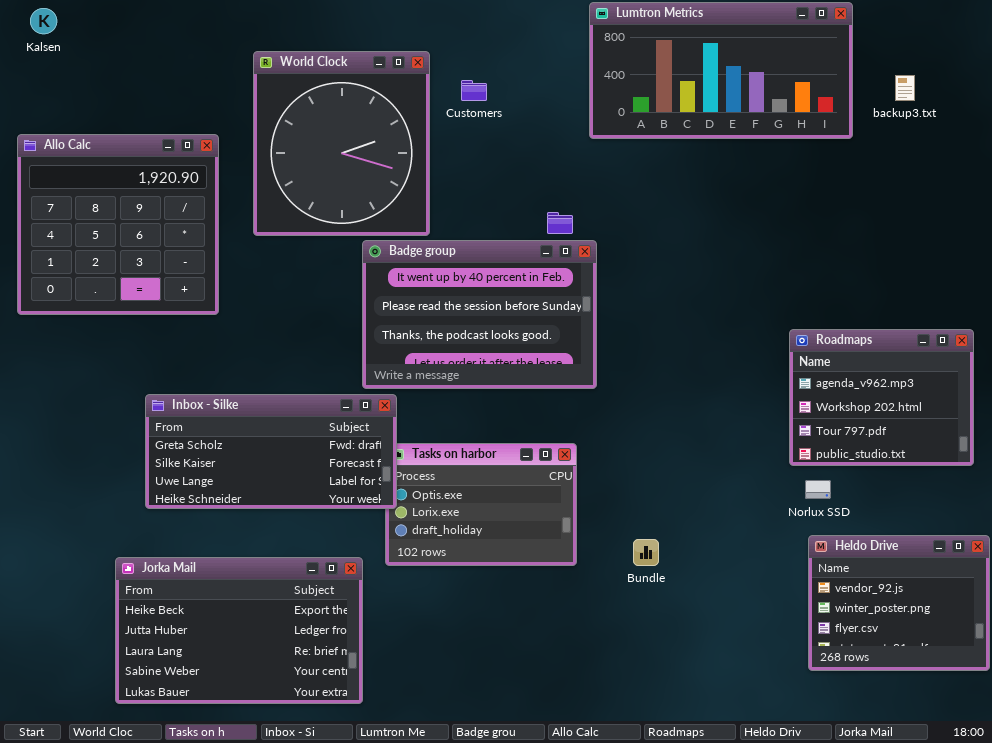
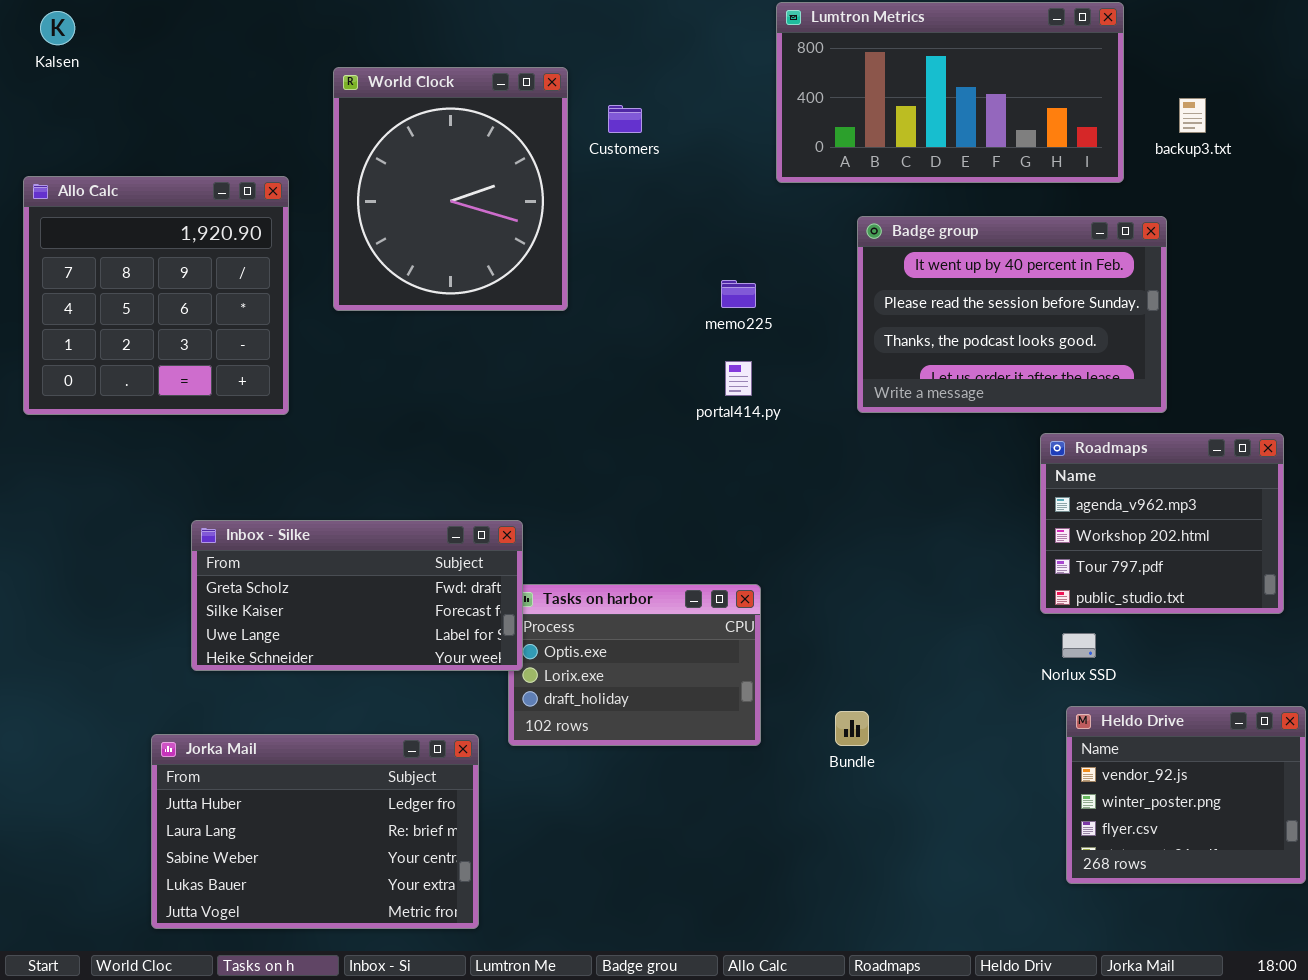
Badge group: [362,240,597,389] -> [857,216,1167,413], moved
Jorka Mail: [115,557,363,704] -> [151,734,479,929], scrolled down 1 row

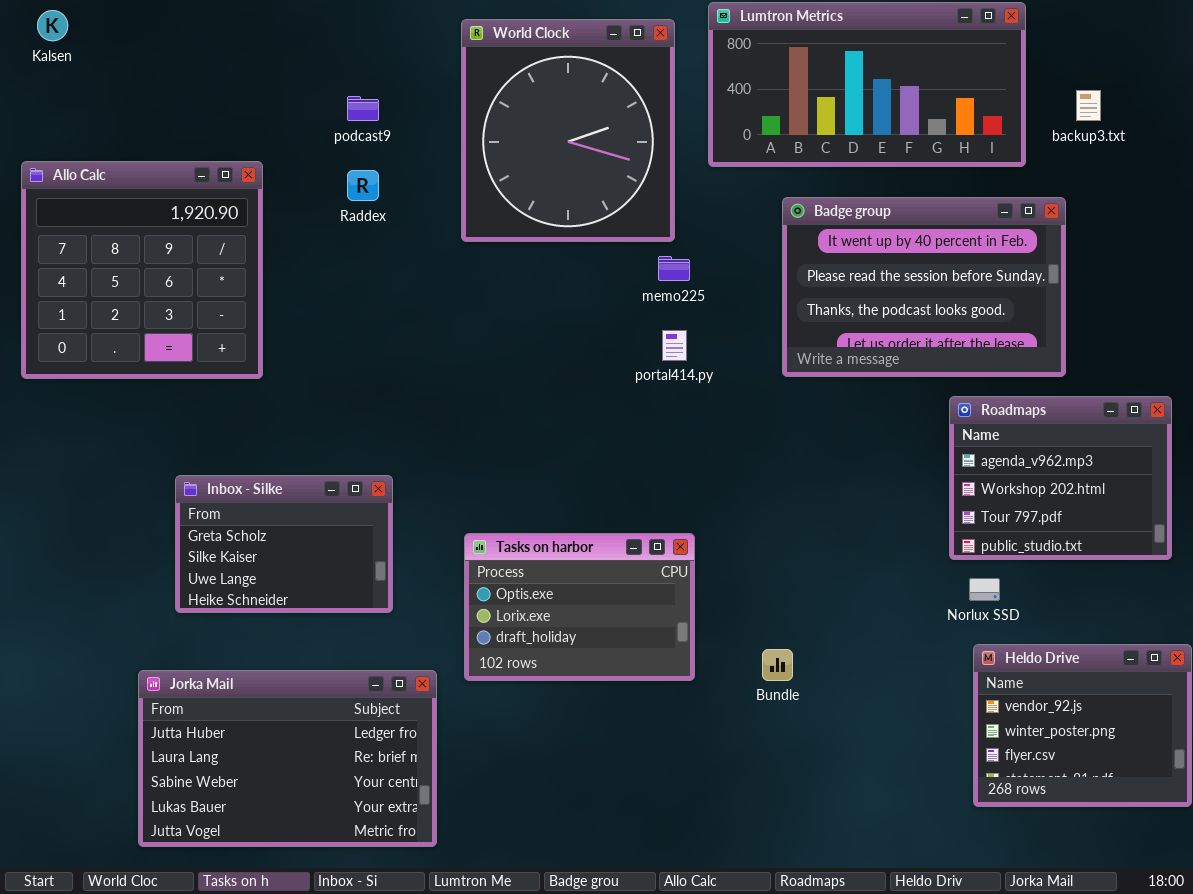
World Clock: [333,67,568,311] -> [461,19,675,242], moved
Inbox - Silke: [191,520,523,671] -> [175,475,393,613], resized

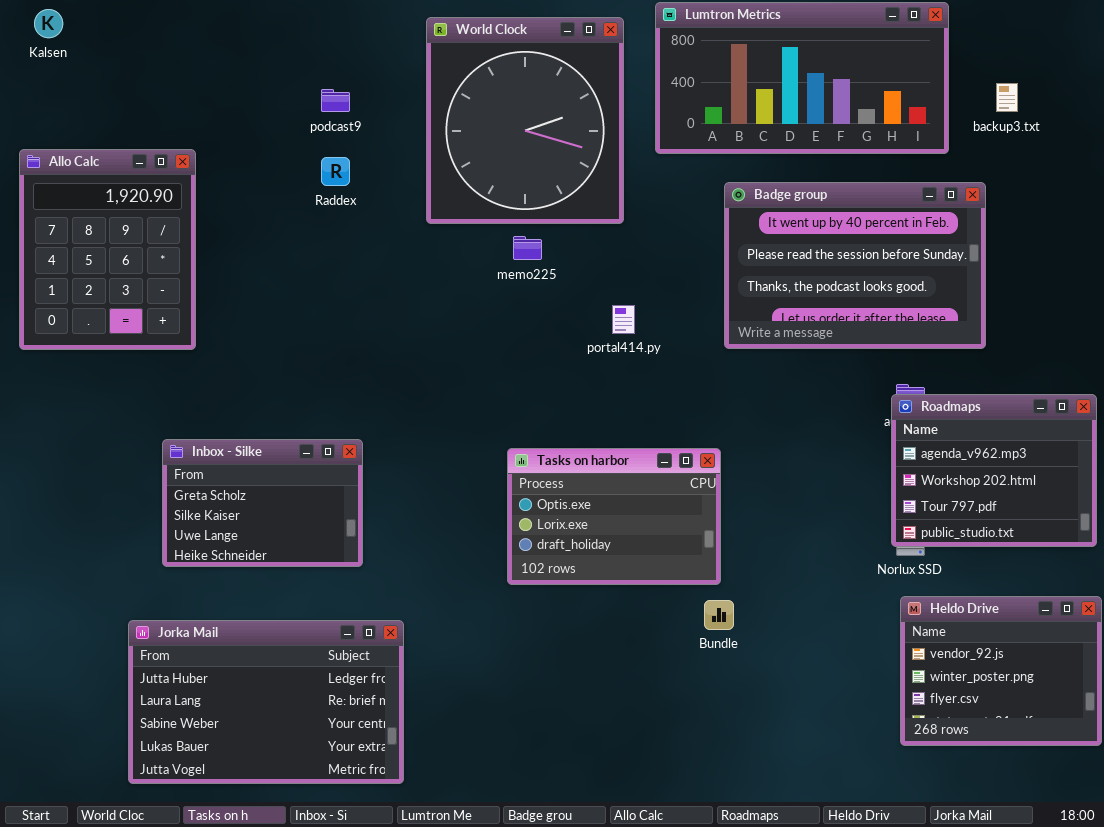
Allo Calc: [21,161,263,379] -> [19,149,196,350], resized
memo225: [658,256,690,281] -> [513,236,542,260], moved
Roadmaps: [949,396,1172,560] -> [891,394,1097,547], moved
Tasks on harbor: [464,533,695,681] -> [507,448,721,585], moved

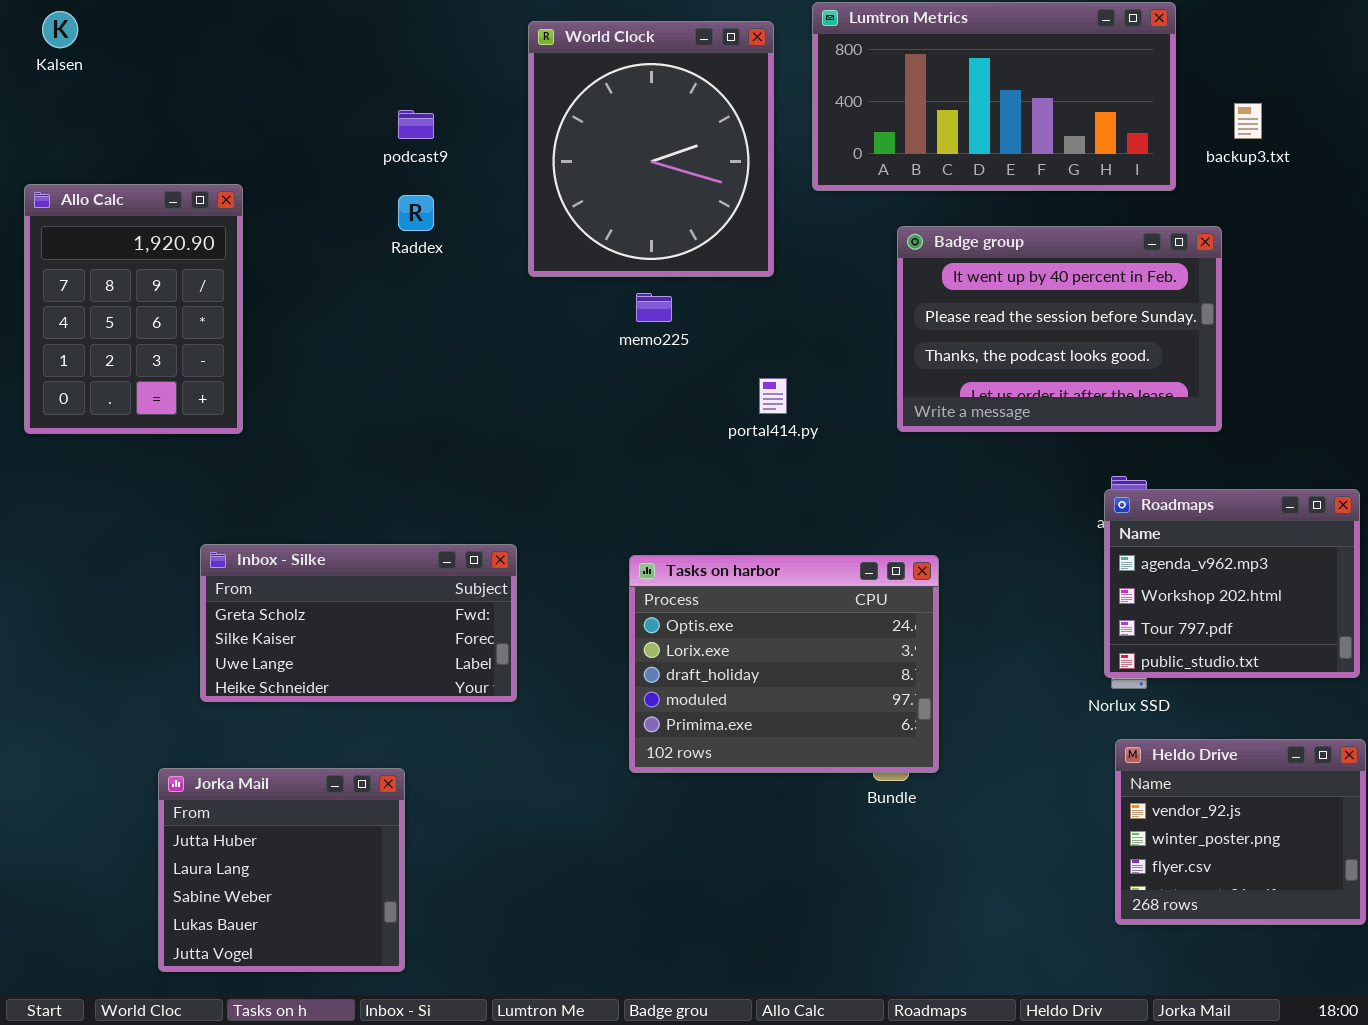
Inbox - Silke: [162,439,363,567] -> [200,544,517,702], resized
Tasks on harbor: [507,448,721,585] -> [629,555,939,773], resized
Jorka Mail: [128,620,404,784] -> [158,768,405,972], resized

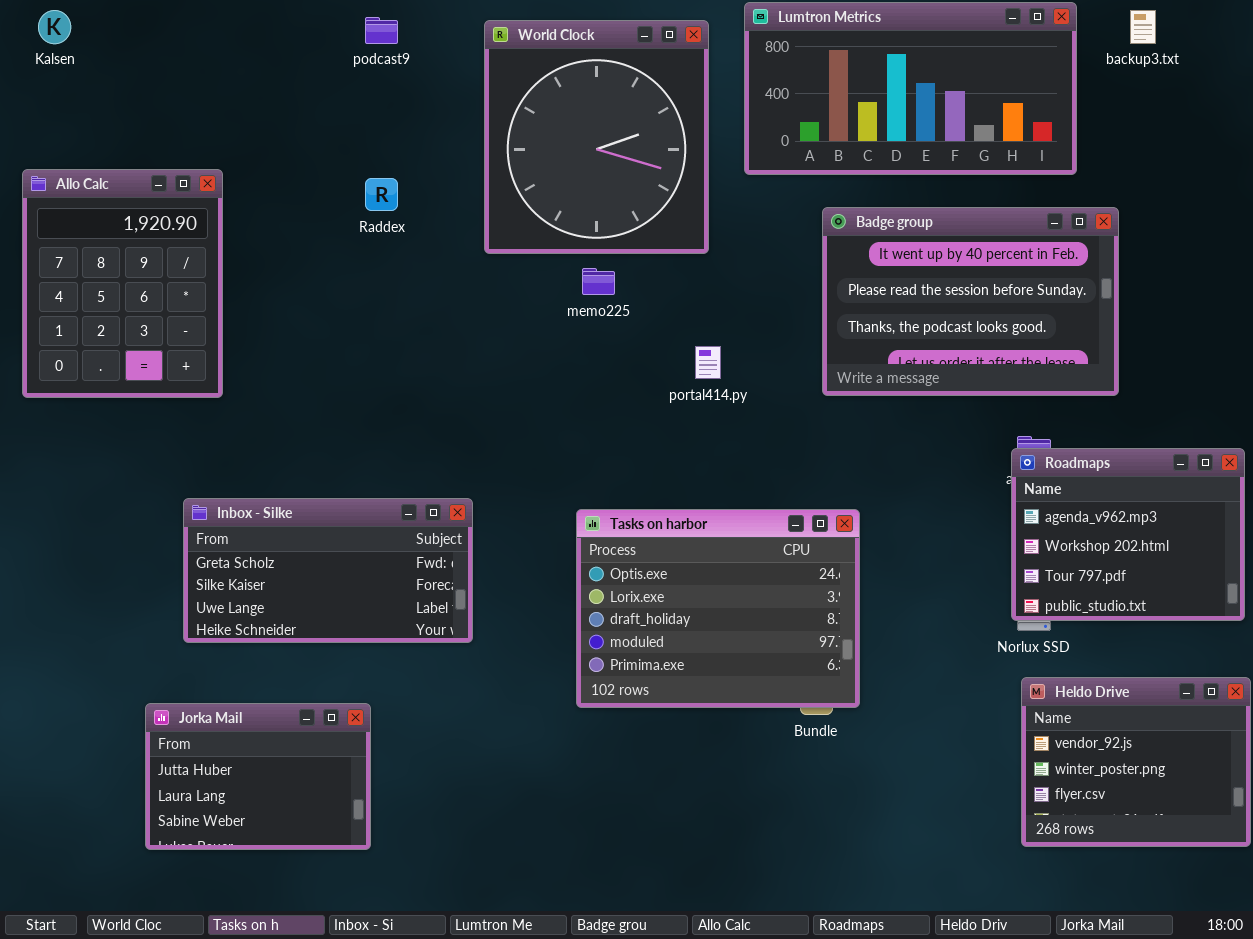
backup3.txt: [1234,103,1262,139] -> [1130,10,1156,44], moved
podcast9: [398,110,434,139] -> [365,17,398,44], moved
Jorka Mail: [158,768,405,972] -> [145,703,371,850], resized

